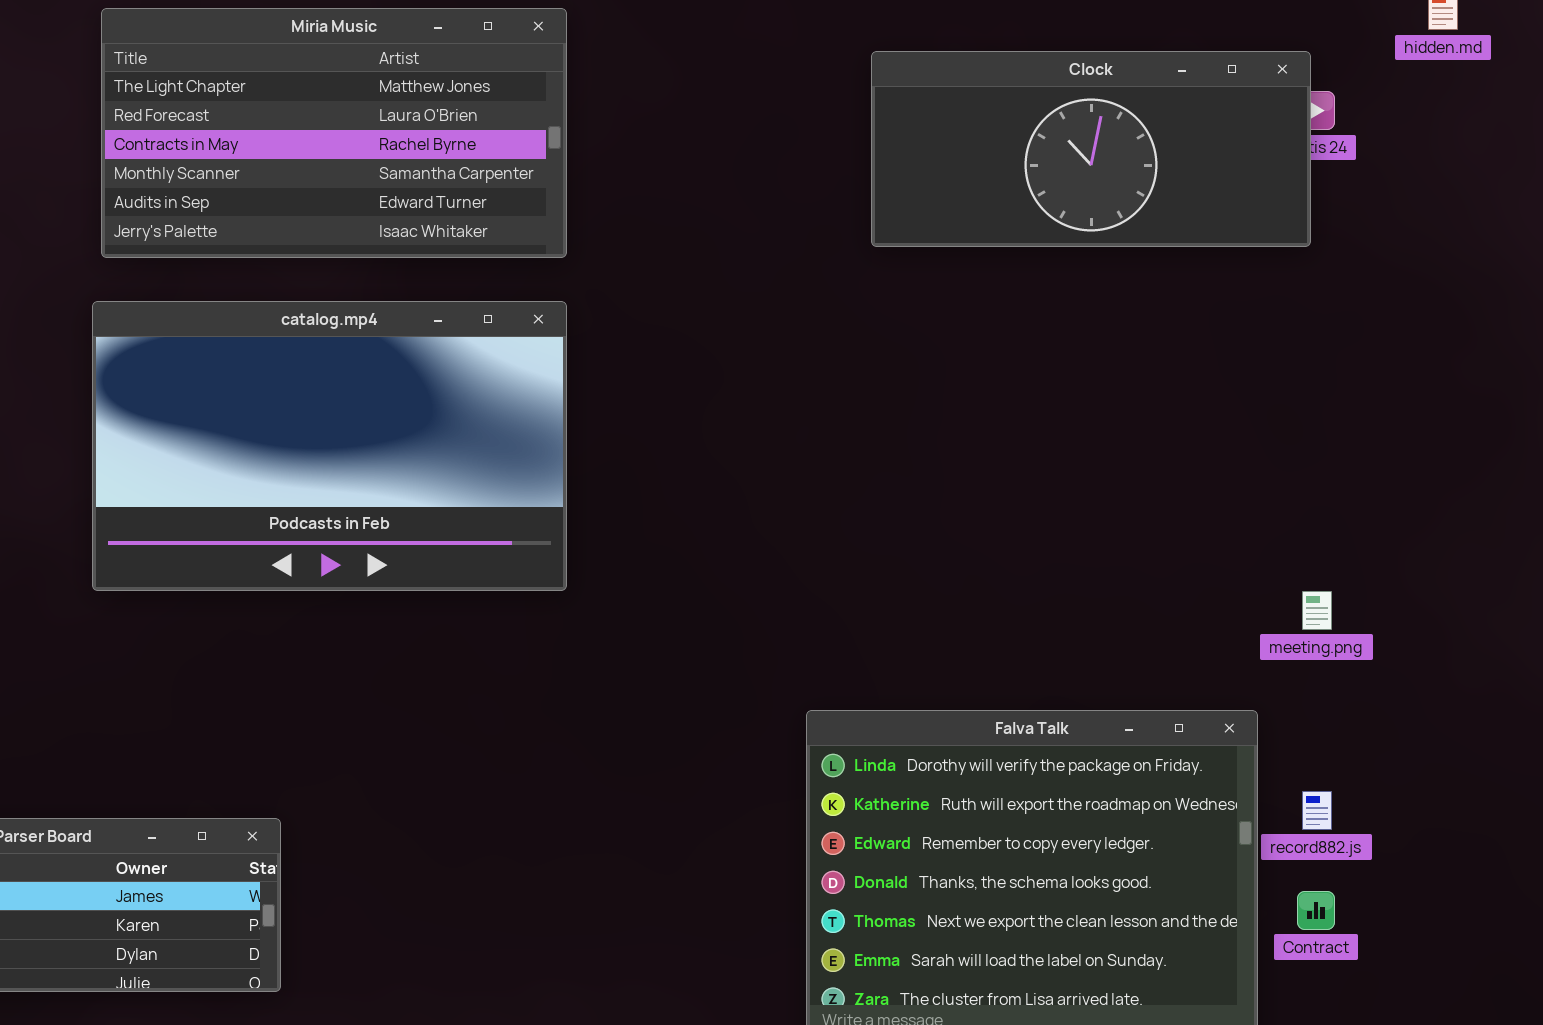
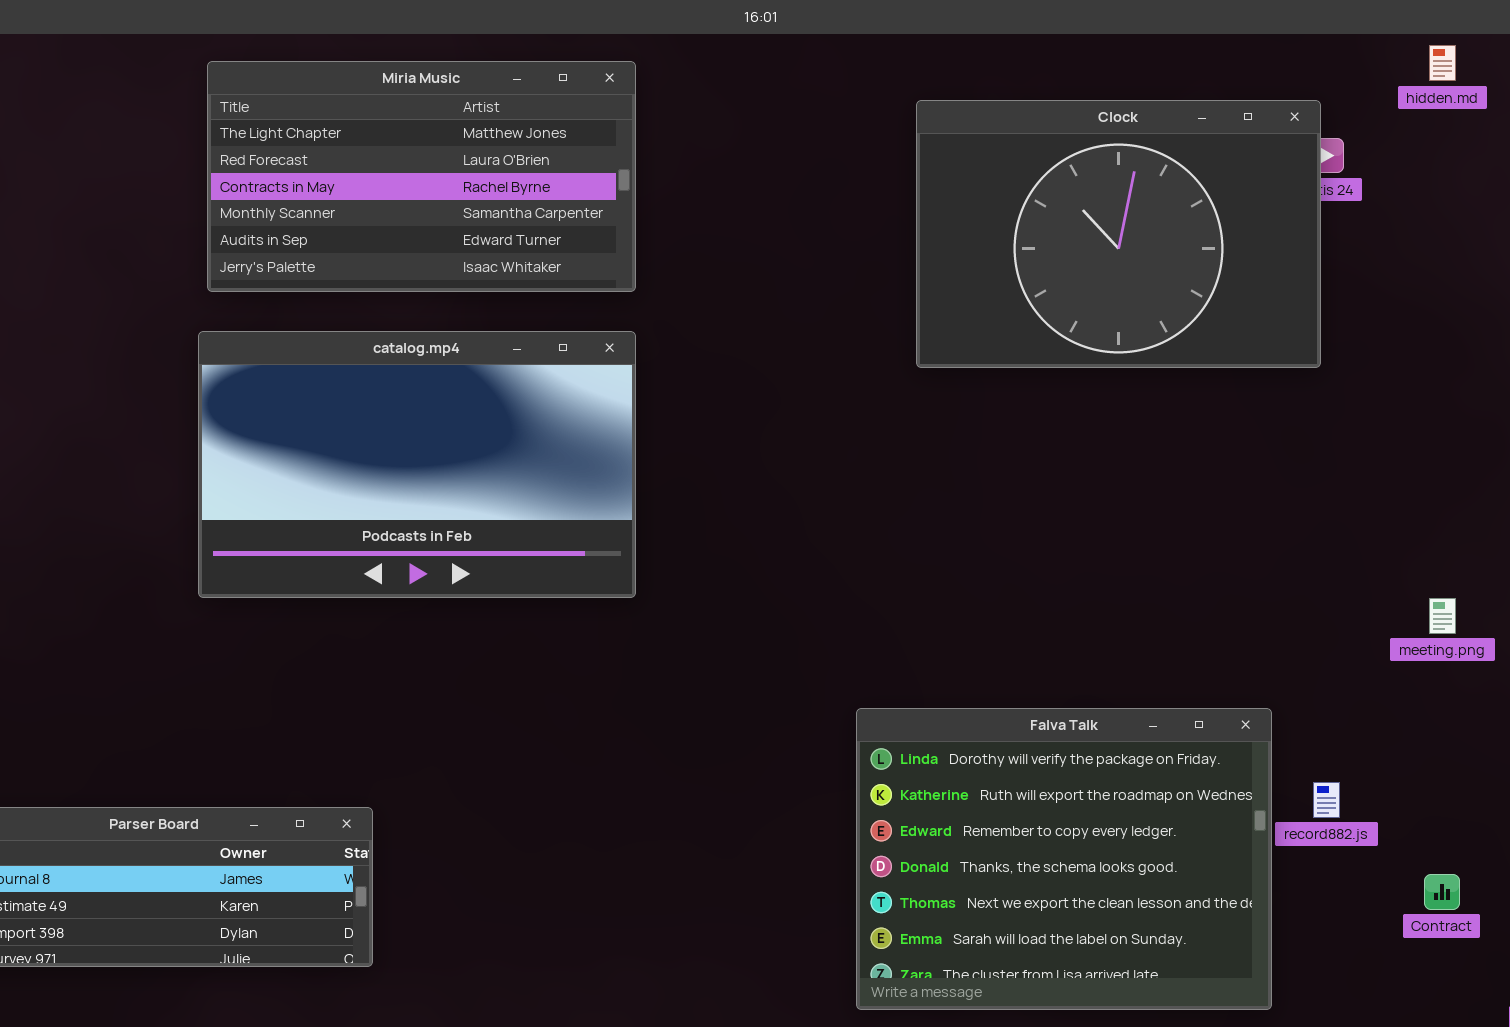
Clock: [871,51,1311,247] -> [916,100,1321,368], resized
meeting.png: [1302,591,1332,630] -> [1429,598,1456,634], moved
Contract: [1297,891,1335,930] -> [1424,874,1460,910], moved

